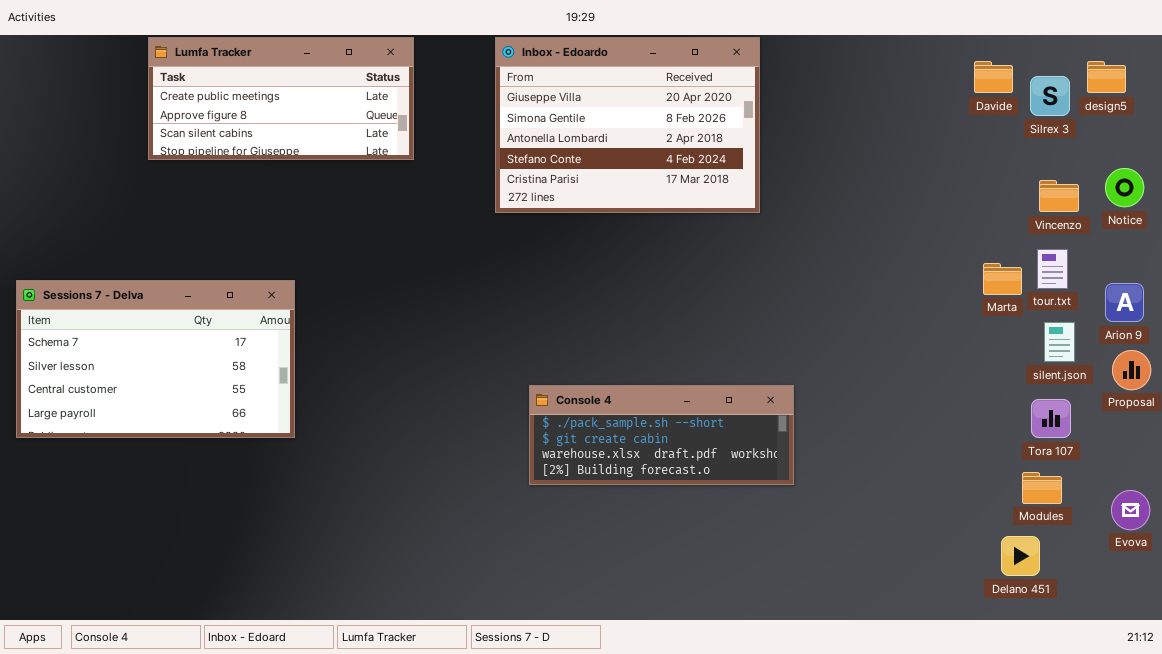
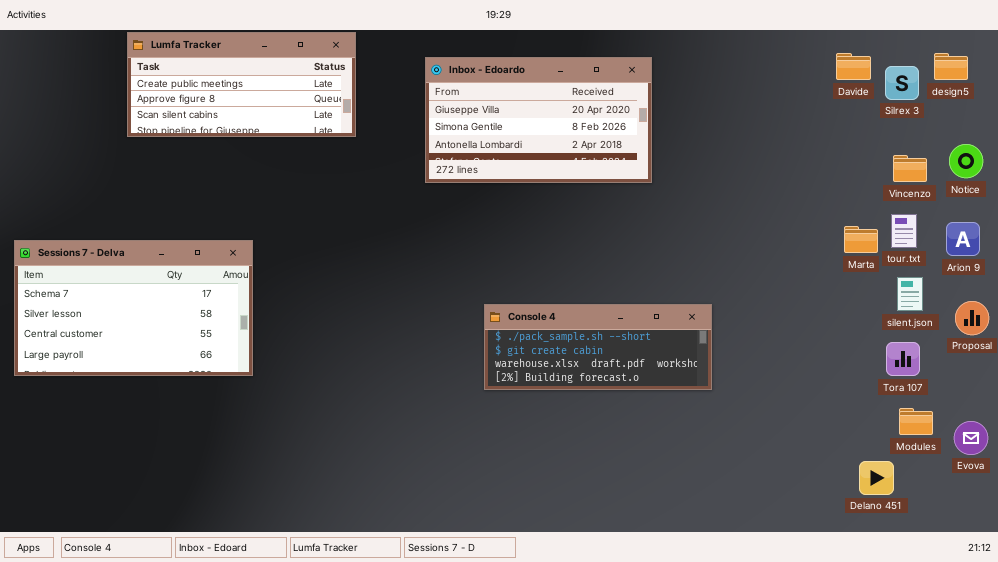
Inbox - Edoardo: [495,37,760,213] -> [425,57,652,183], resized
Arion 9: [1105,283,1144,322] -> [946,222,980,256], moved
Console 4: [529,385,794,485] -> [484,304,712,390], moved
Modules: [1022,472,1062,504] -> [899,408,933,435], moved

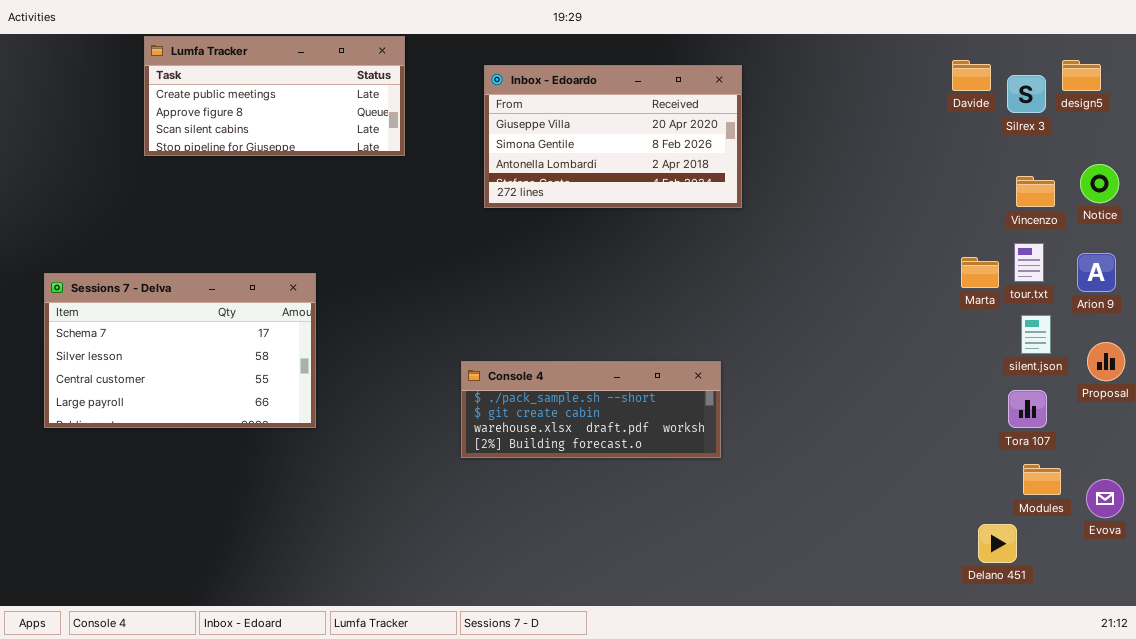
Sessions 7 - Delva: [14,240,253,376] -> [44,273,316,428], moved
Console 4: [484,304,712,390] -> [461,361,721,458], moved

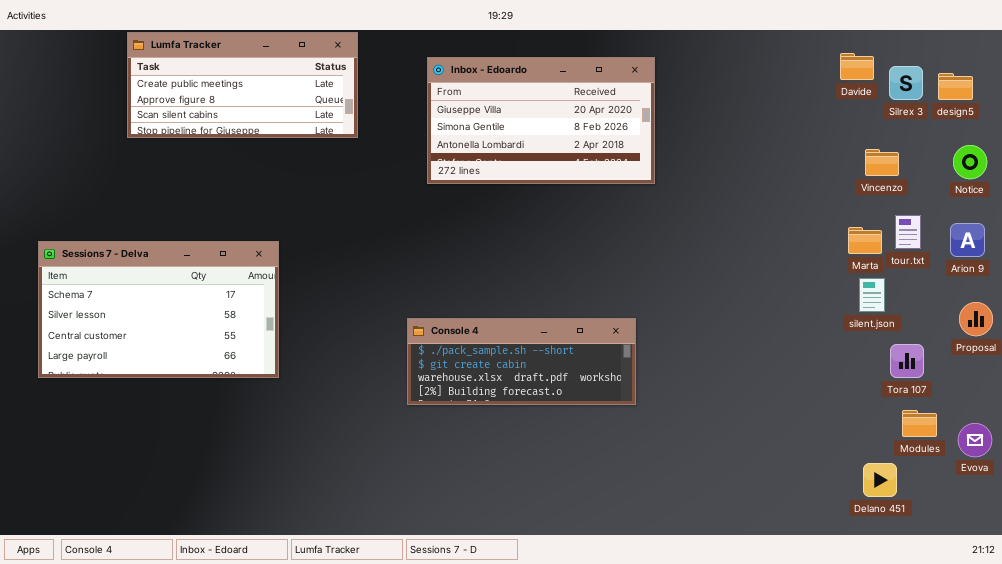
design5: [1062,60,1101,91] -> [938,73,973,100], moved
Vincenzo: [1016,176,1055,207] -> [865,149,899,176], moved
silent.json: [1021,315,1051,354] -> [859,278,885,312], moved

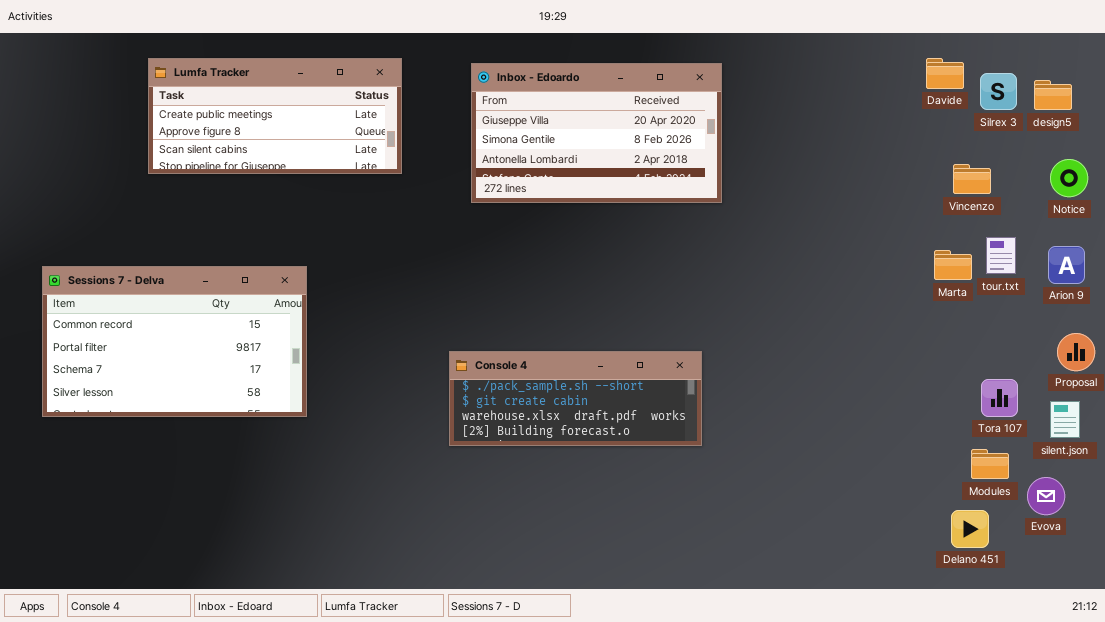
Lumfa Tracker: [127,32,358,138] -> [148,58,402,174], moved
Sessions 7 - Delva: [38,241,279,378] -> [42,266,307,417], scrolled up 2 rows
silent.json: [859,278,885,312] -> [1050,401,1080,438], moved
Modules: [902,410,937,437] -> [971,449,1009,479], moved
Evova: [958,423,992,457] -> [1027,477,1065,515], moved

